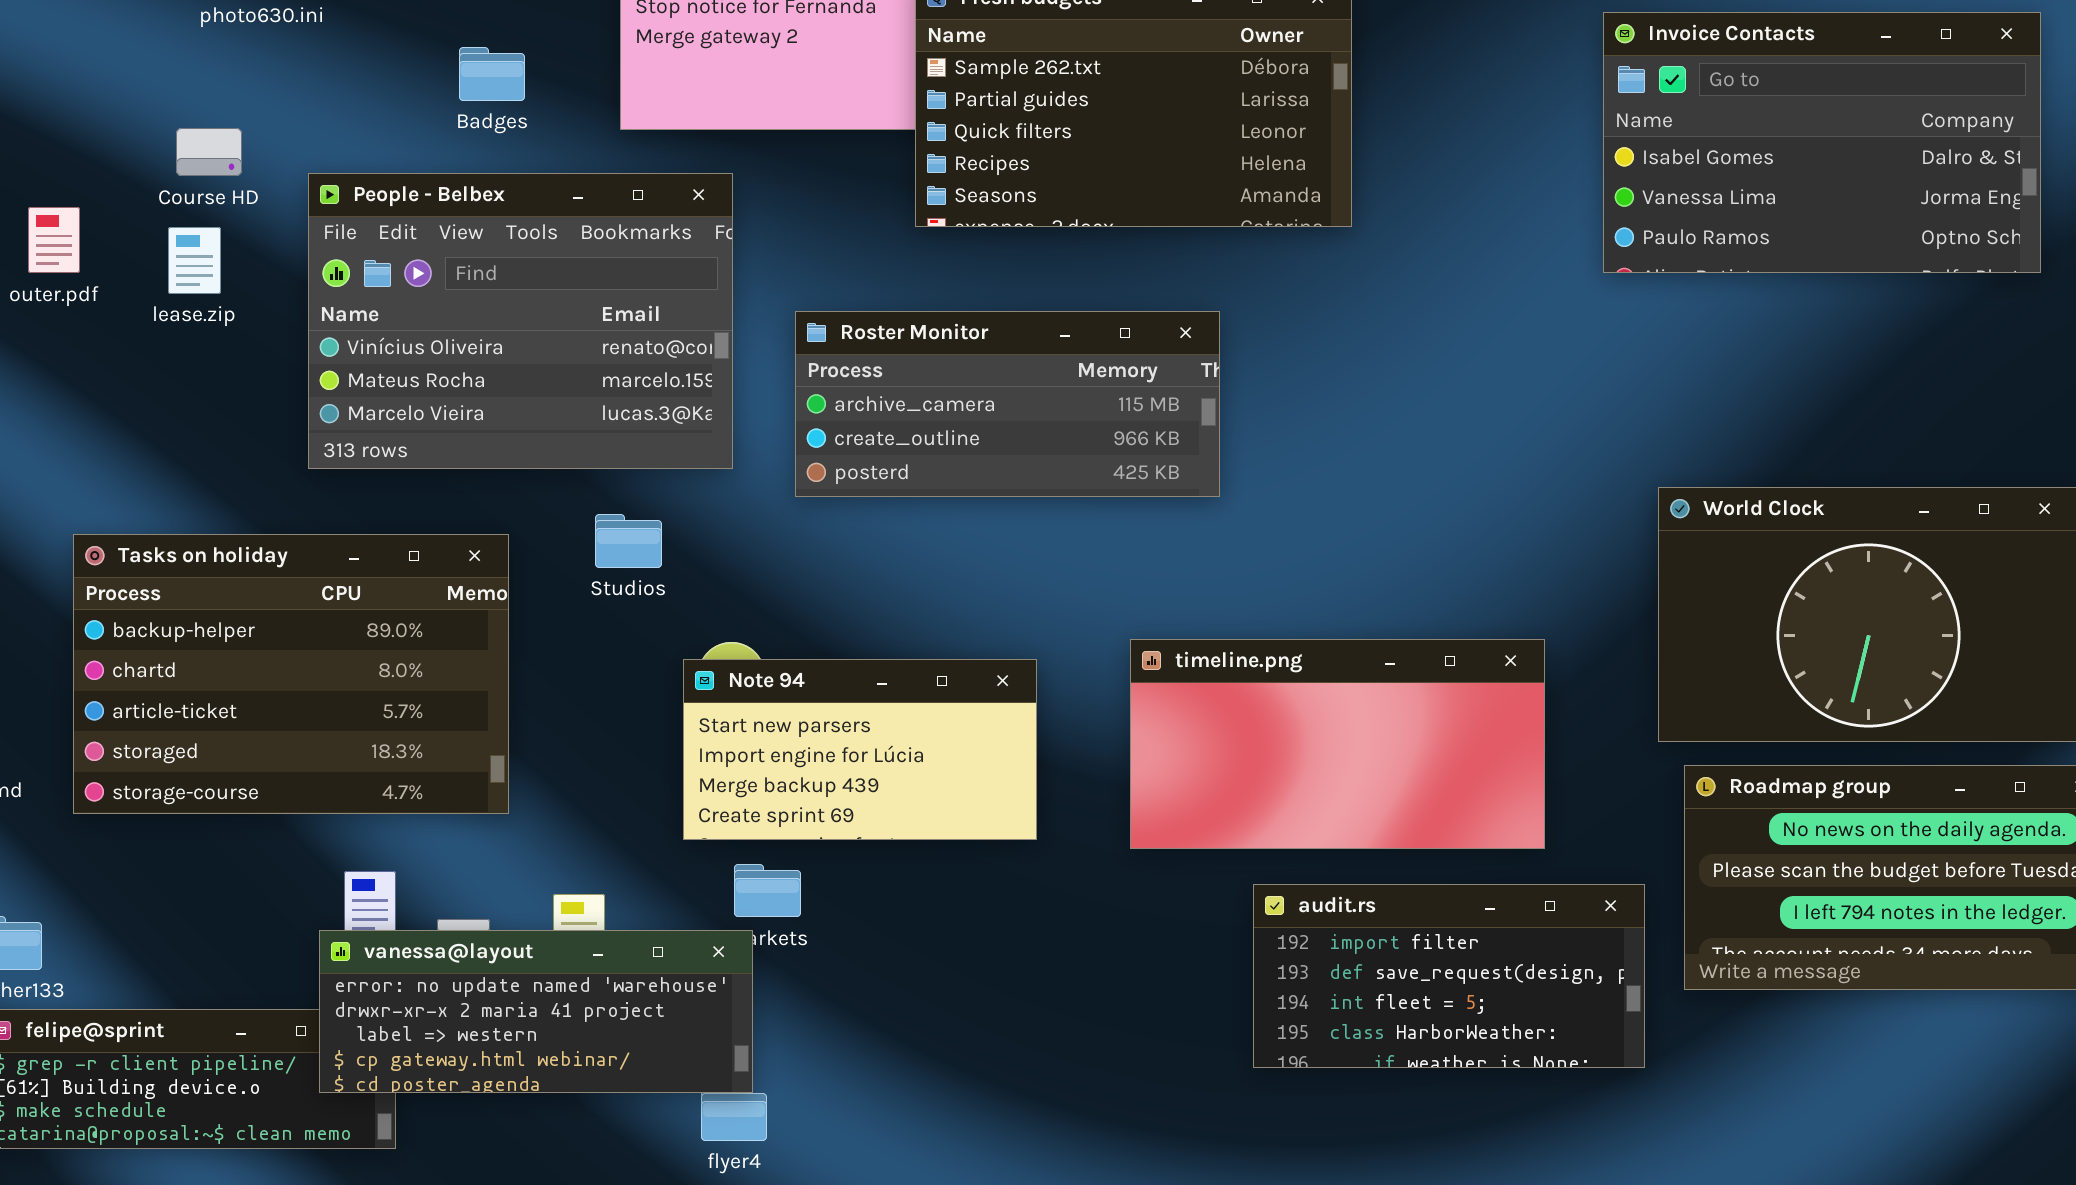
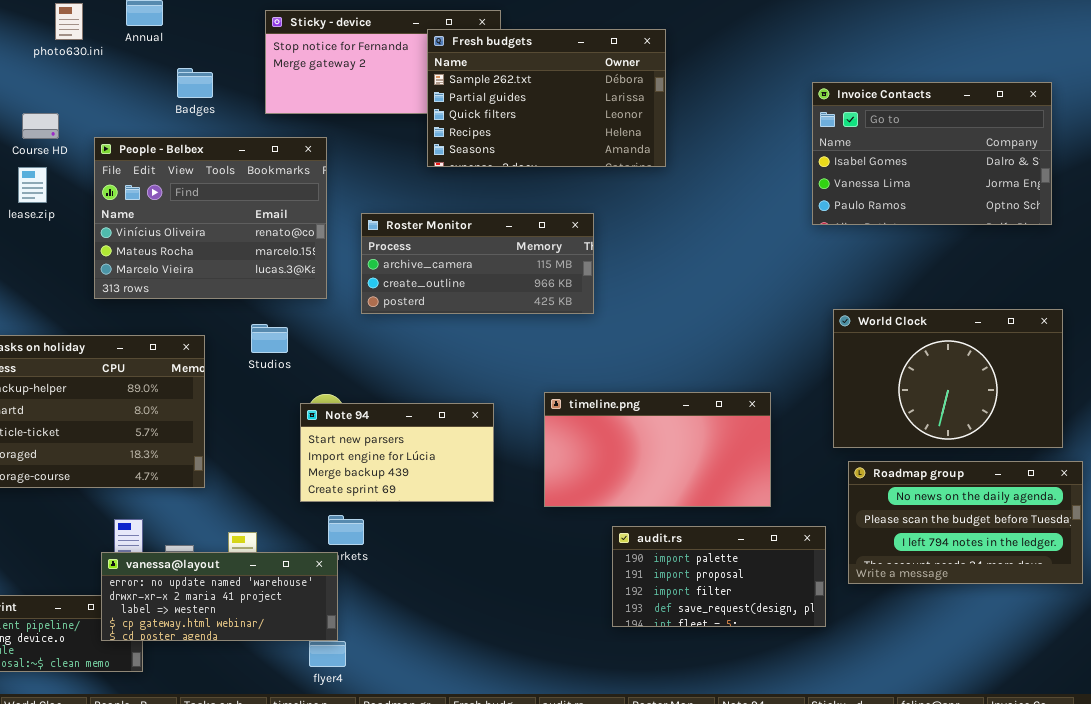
Invoice Contacts: [1603,12,2041,273] -> [812,82,1052,225], moved
audit.rs: [1253,884,1645,1068] -> [612,526,826,627], scrolled up 2 rows

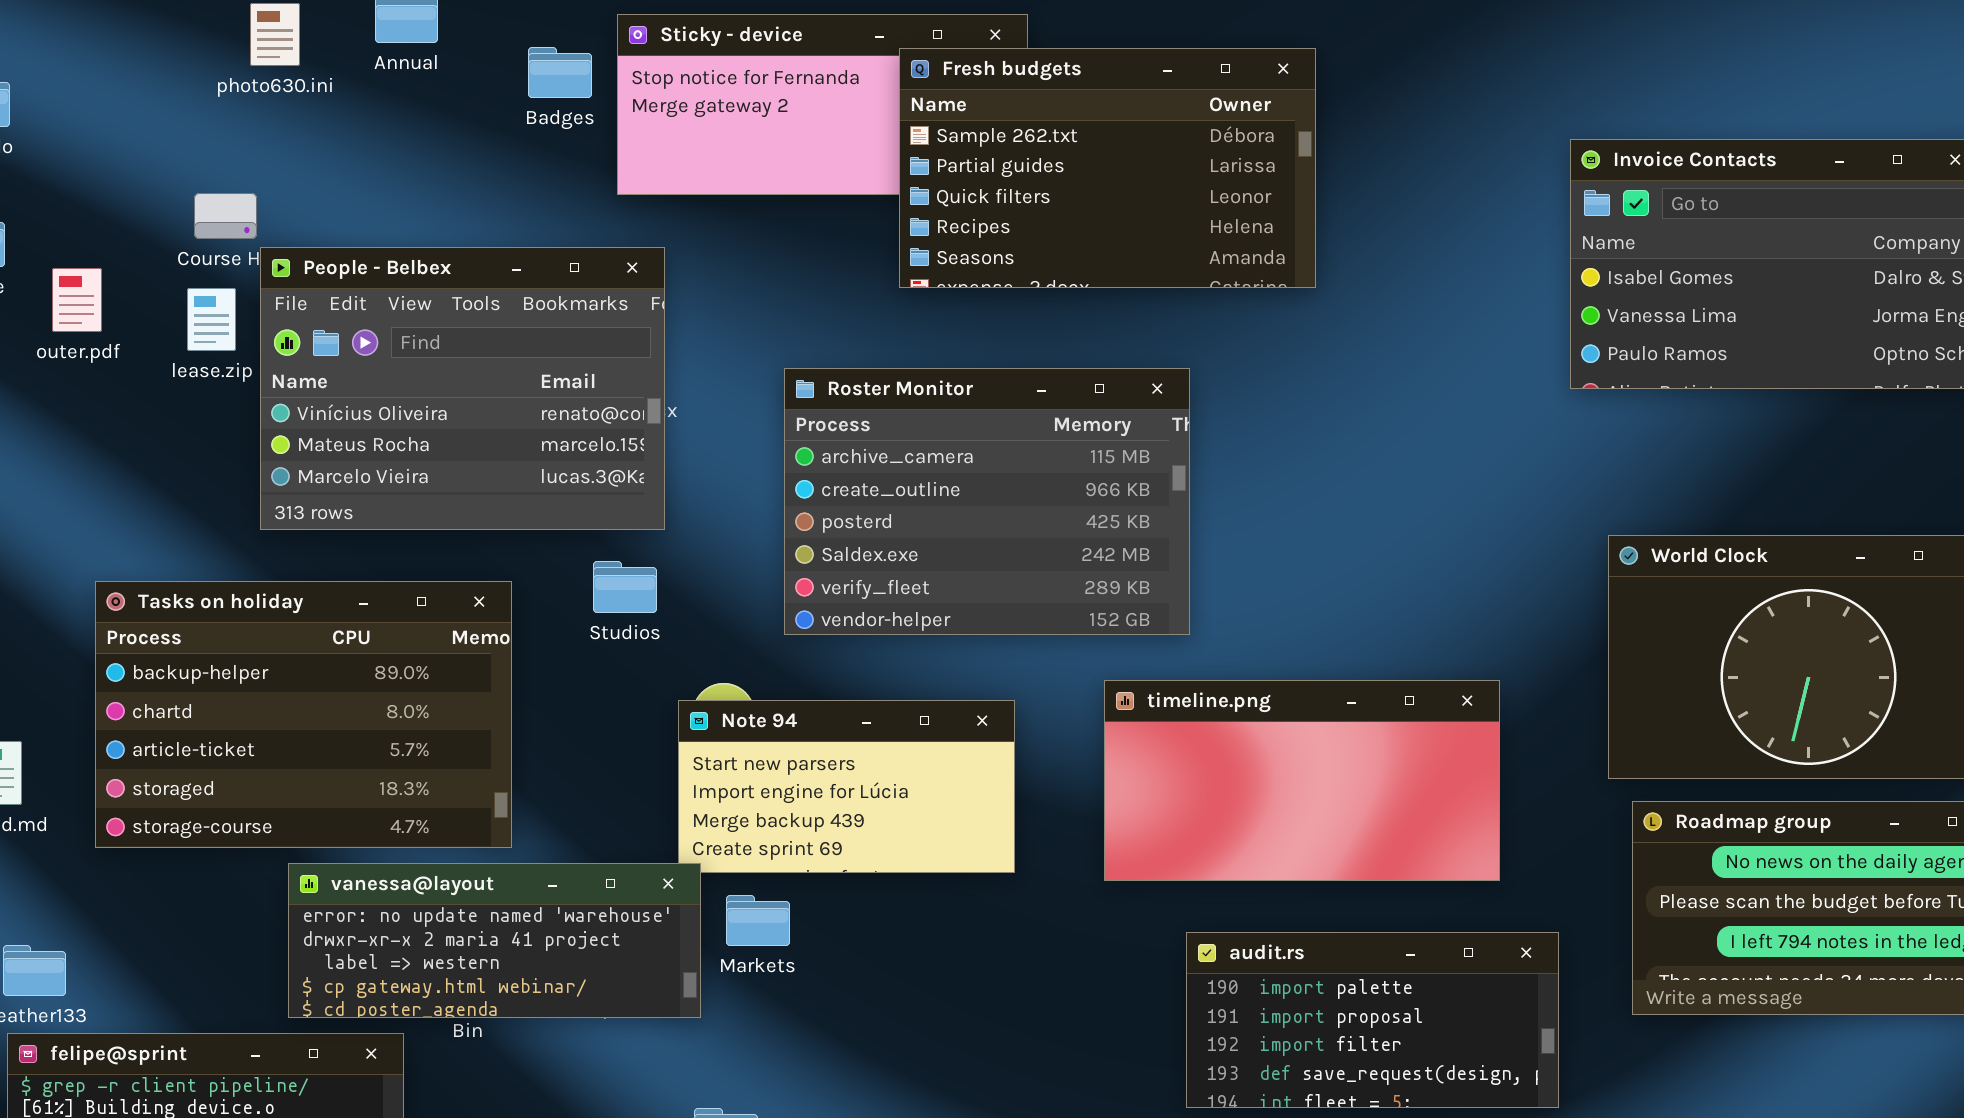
Badges: [177,68,213,98] -> [528,47,592,98], moved
People - Belbex: [94,137,327,299] -> [260,247,665,530], moved
Roster Monitor: [361,213,594,314] -> [784,368,1190,635], resized
audit.rs: [612,526,826,627] -> [1186,932,1559,1108], moved
vanessa@layout: [101,552,338,641] -> [288,863,701,1018], moved

